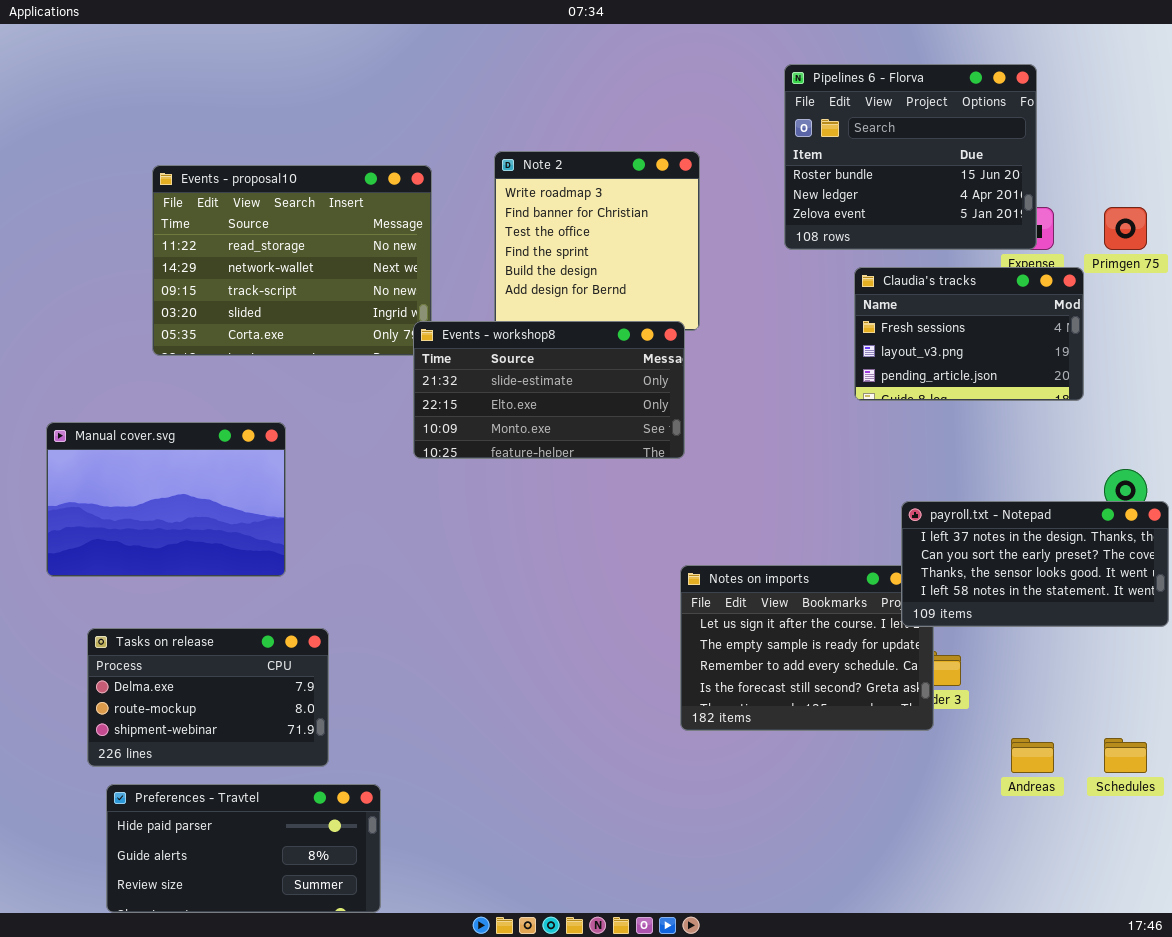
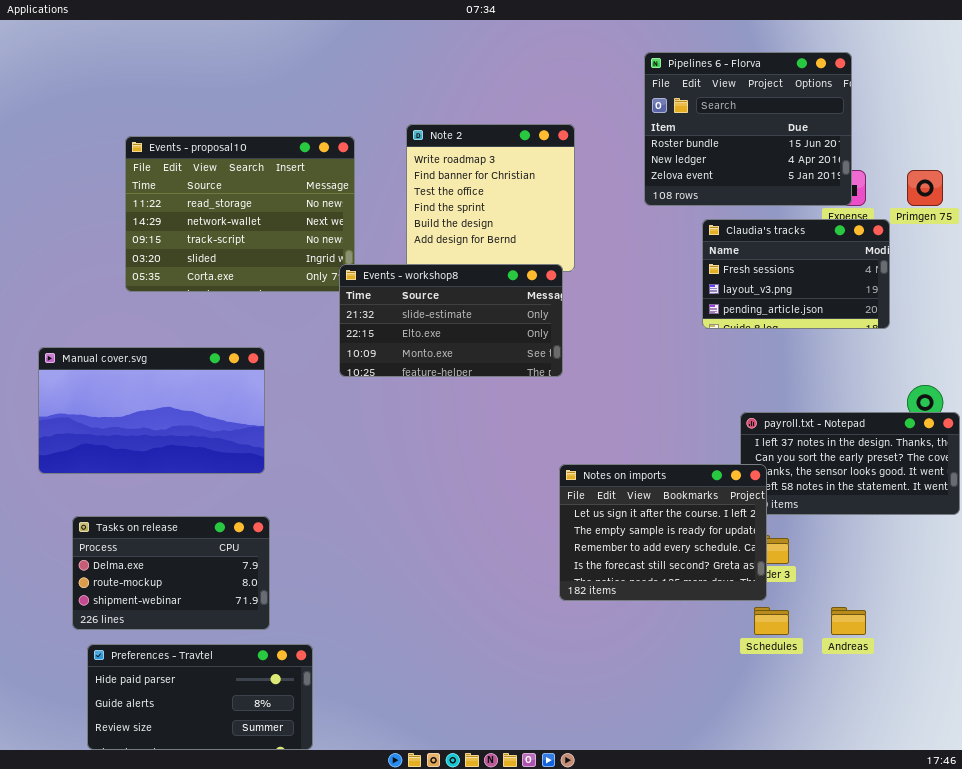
Manual cover.svg: [46,422,286,577] -> [38,347,265,474], resized
Notes on imports: [680,565,934,731] -> [559,464,767,601], raised
Schedules: [1104,738,1147,773] -> [754,607,789,635], moved

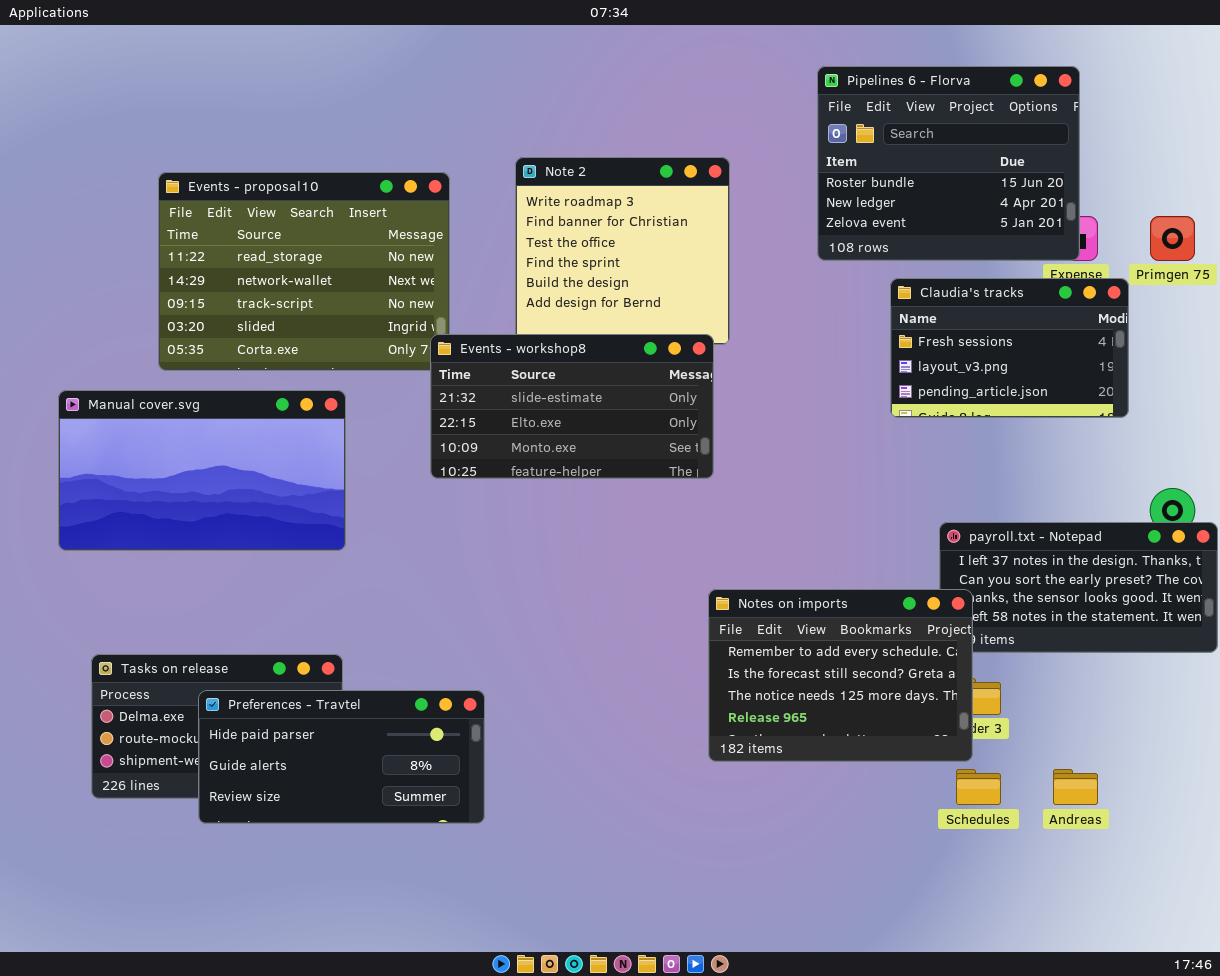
Manual cover.svg: [38,347,265,474] -> [58,390,346,551], moved
Notes on imports: [559,464,767,601] -> [708,589,973,762], scrolled down 2 rows
Preferences - Travtel: [87,644,313,750] -> [198,690,485,824], moved

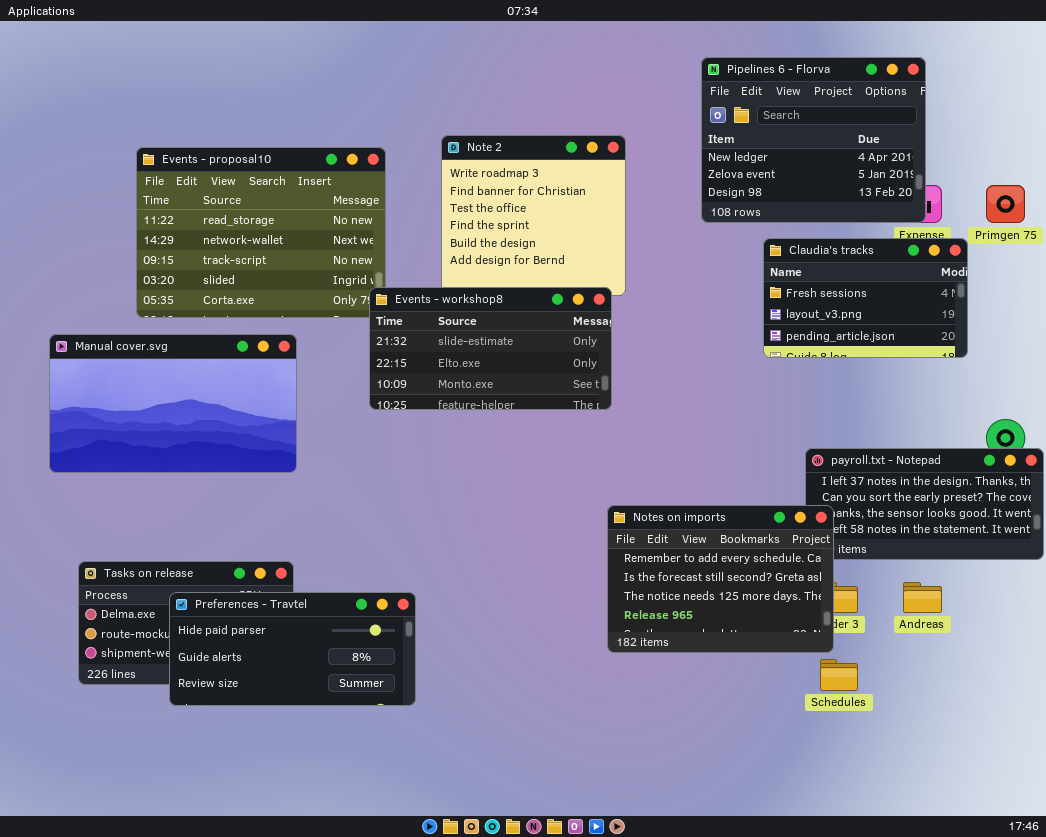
Pipelines 6 - Florva: [817,66,1080,261] -> [701,57,926,223], scrolled down 1 row
Andreas: [1053,769,1098,805] -> [903,582,942,613], moved

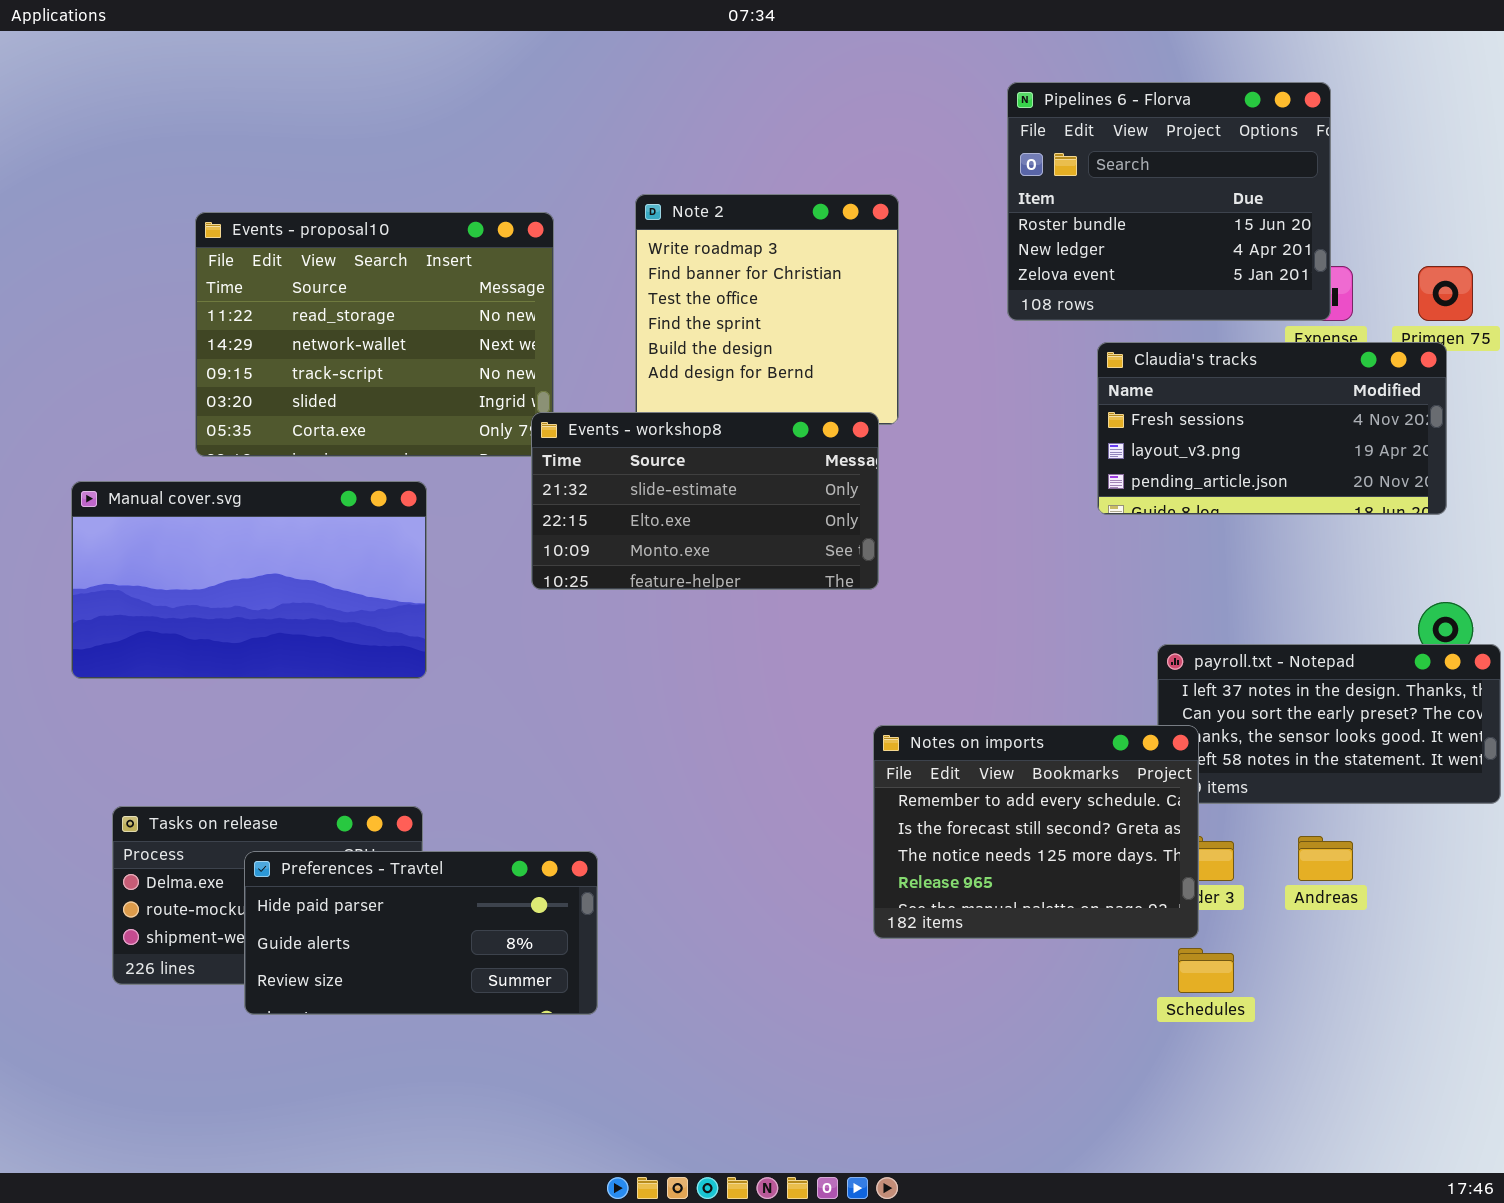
Pipelines 6 - Florva: [701,57,926,223] -> [1007,82,1331,321], scrolled up 1 row
Claudia's tracks: [763,238,968,358] -> [1097,342,1447,515], resized

